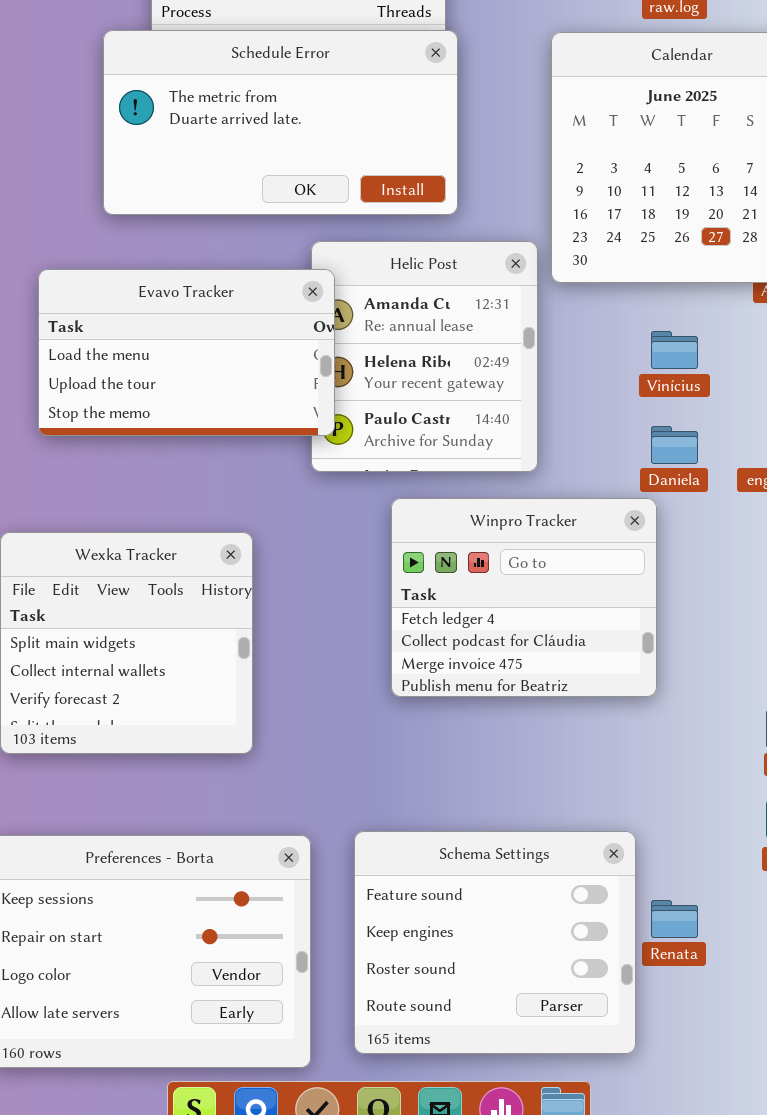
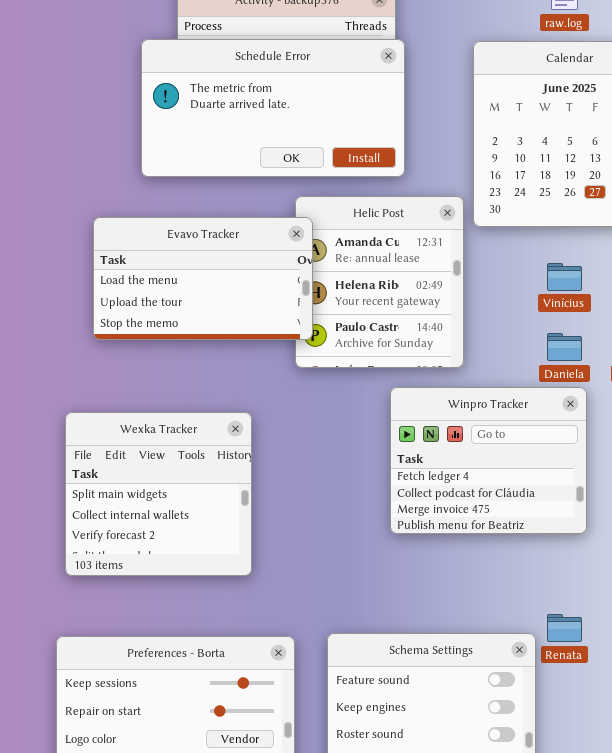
Winpro Tracker: [391,498,657,697] -> [390,387,587,534], moved
Renata: [651,900,698,938] -> [547,614,582,642], moved

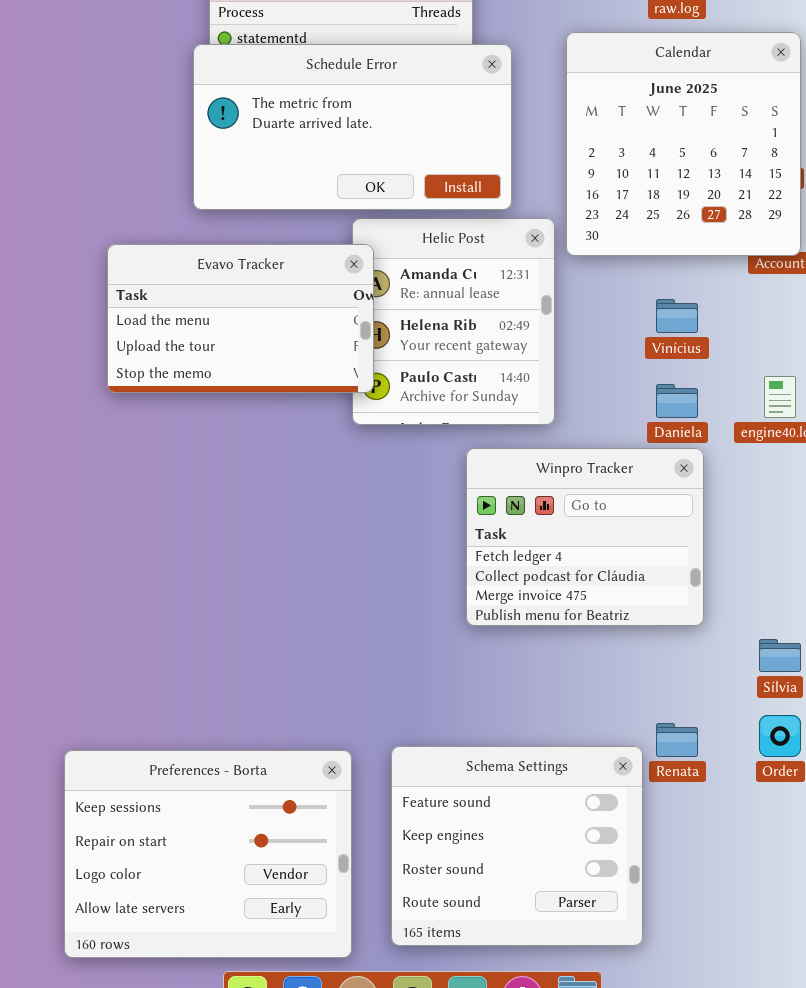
Schedule Error: [141,39,405,177] -> [193,44,512,210], moved
Wexka Tracker: [65,412,252,576] -> none, closed

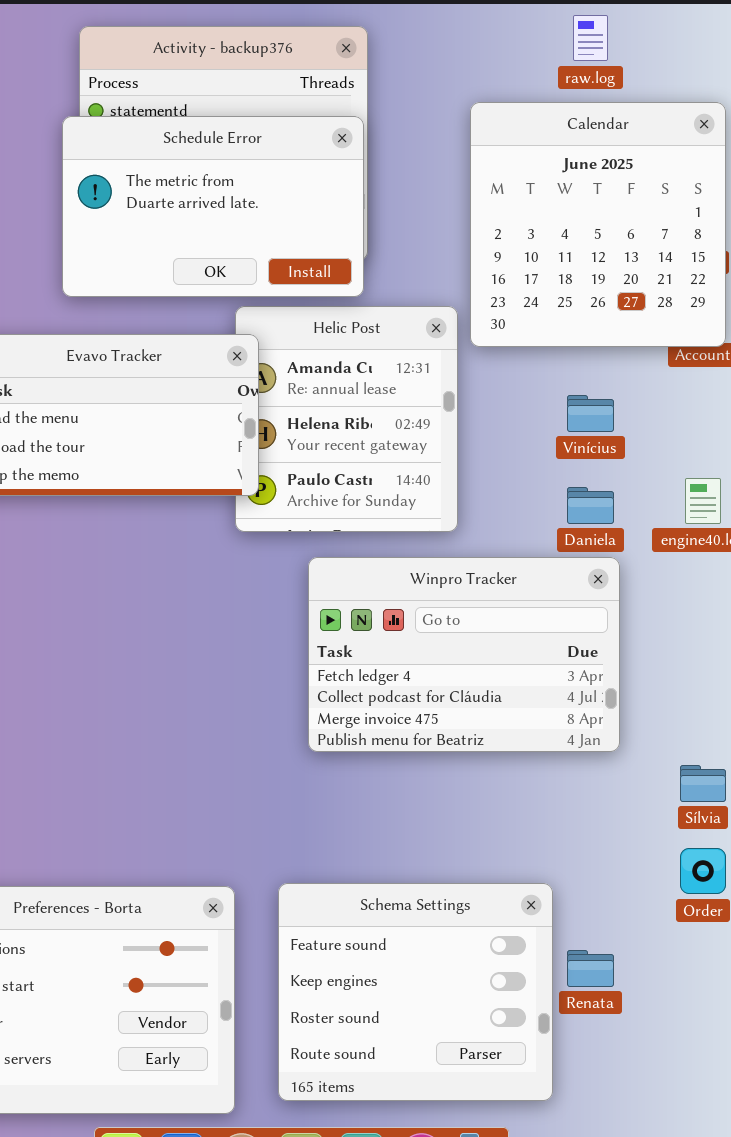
Schedule Error: [193,44,512,210] -> [62,116,364,297], resized
Winpro Tracker: [466,448,704,626] -> [308,557,620,752], resized
Renata: [656,723,698,757] -> [567,950,614,987], moved

